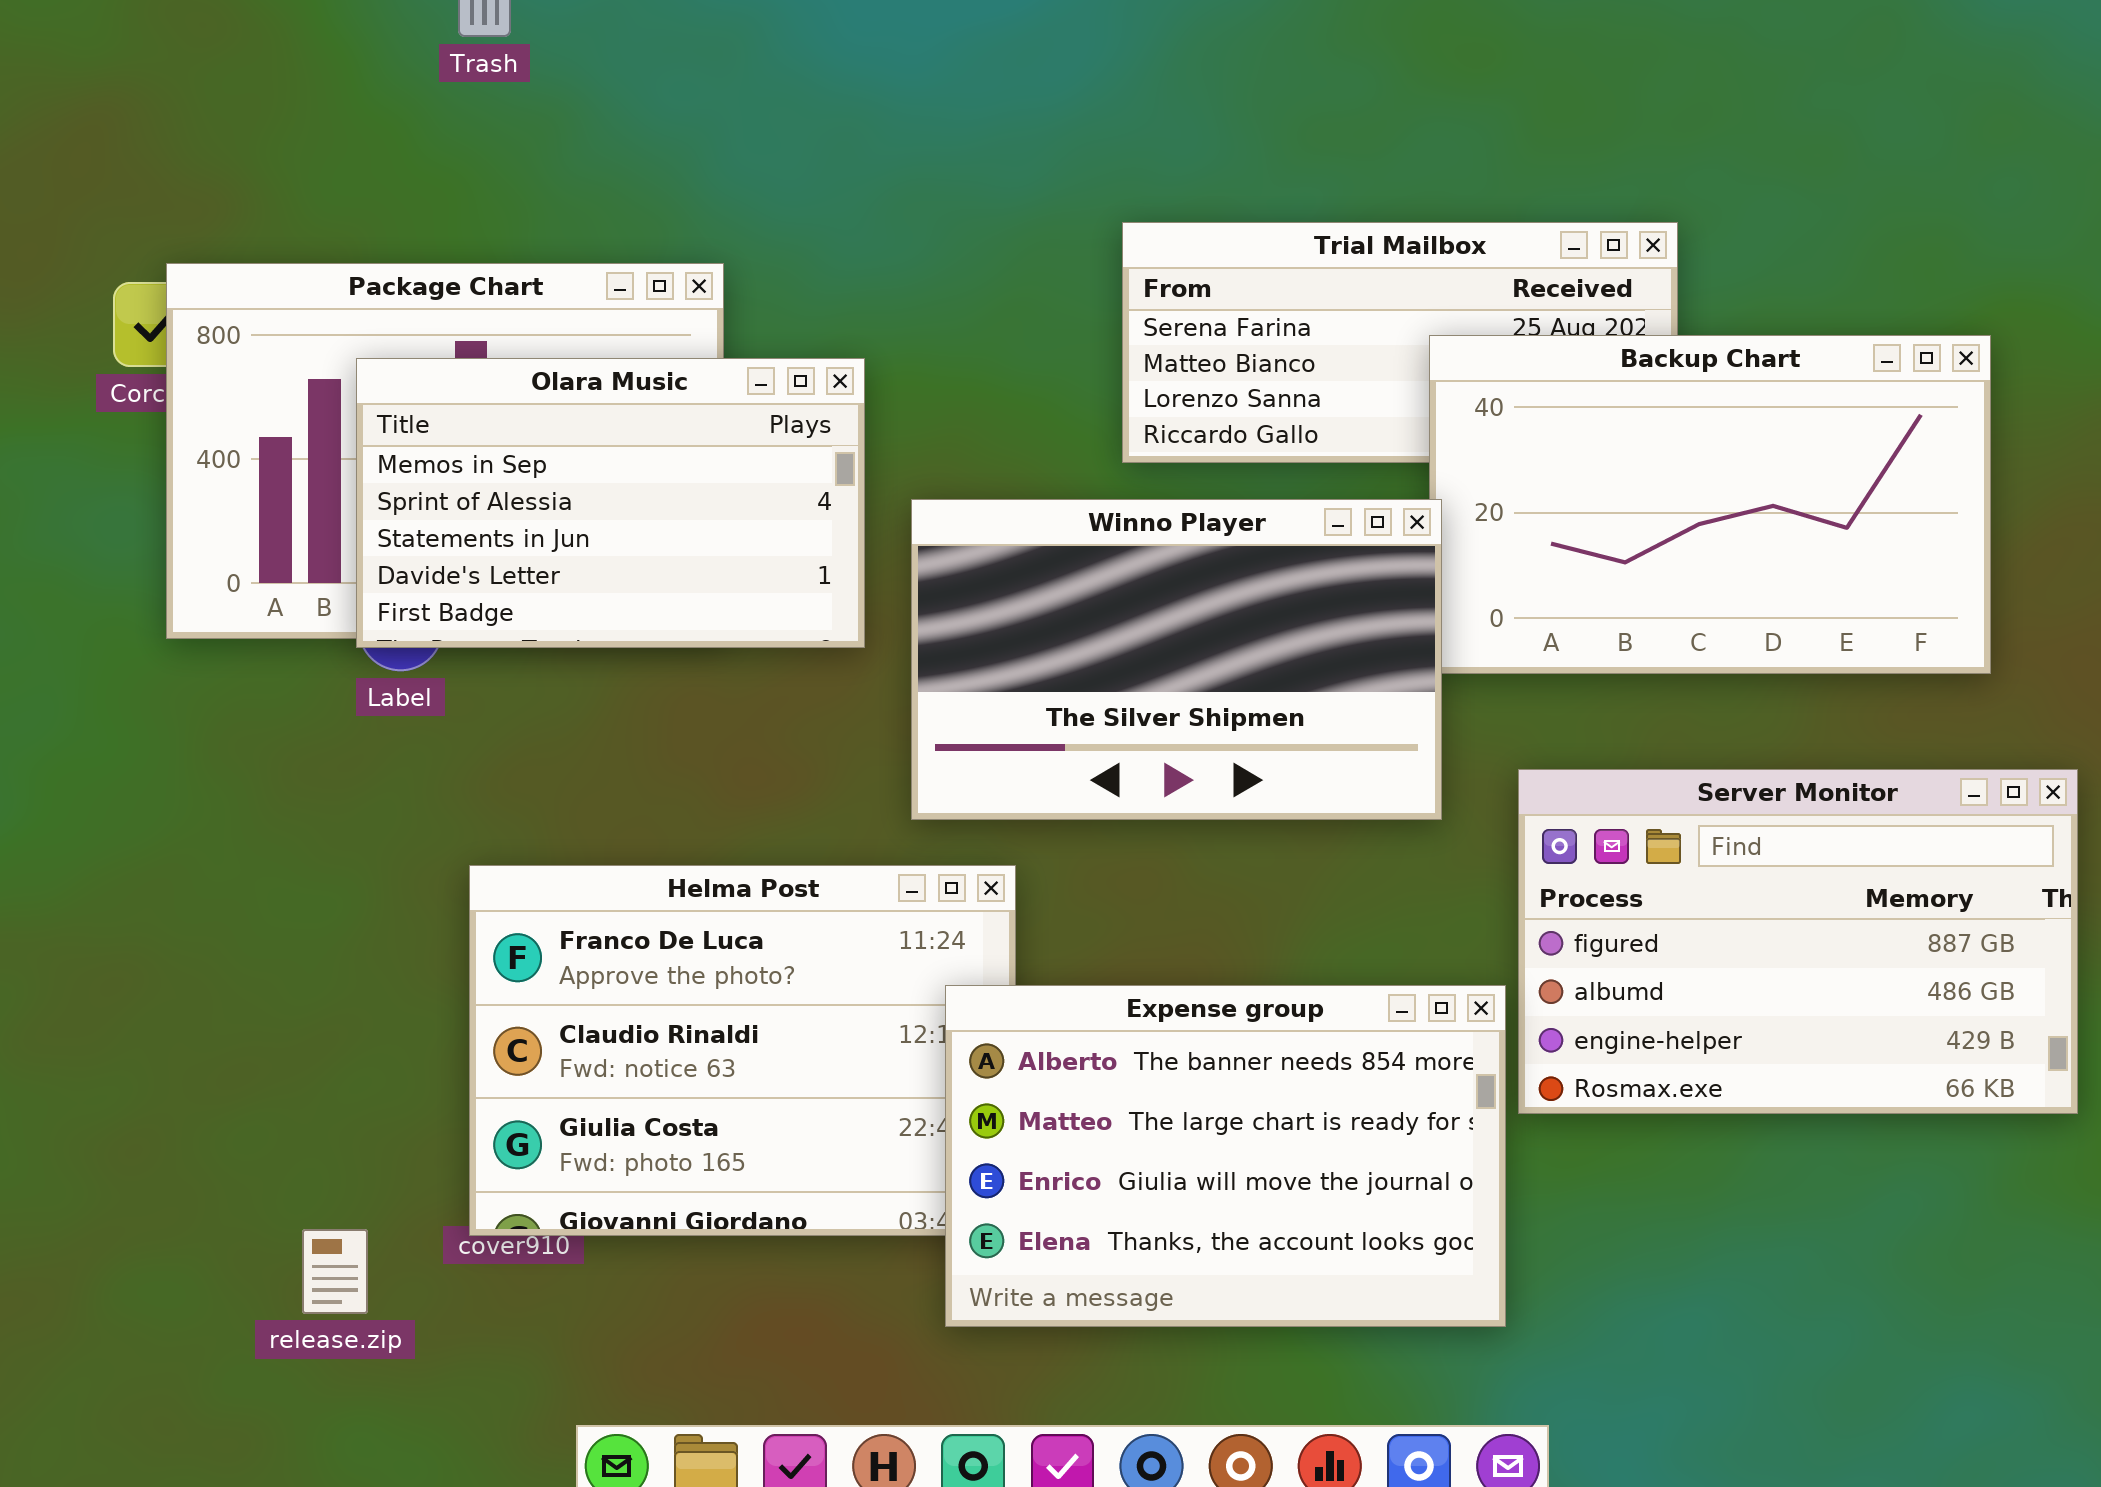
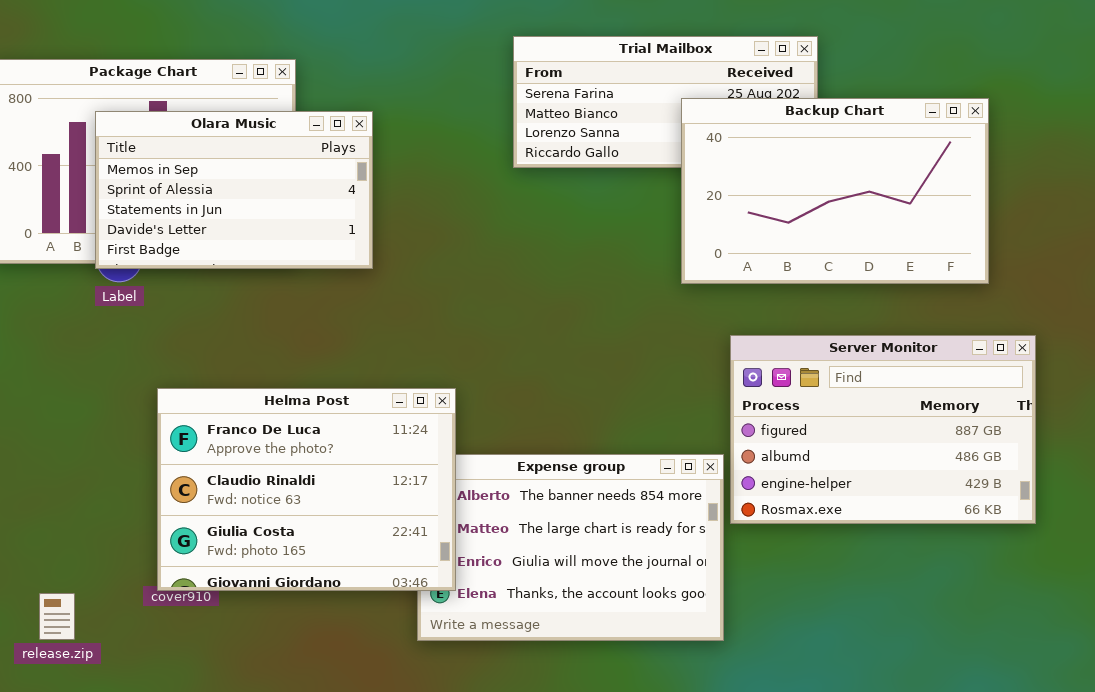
Winno Player: [911,499,1442,820] -> none, closed
Helma Post: [469,865,1016,1236] -> [157,388,456,591], raised
release.zip: [302,1229,368,1314] -> [39,593,75,640], moved

